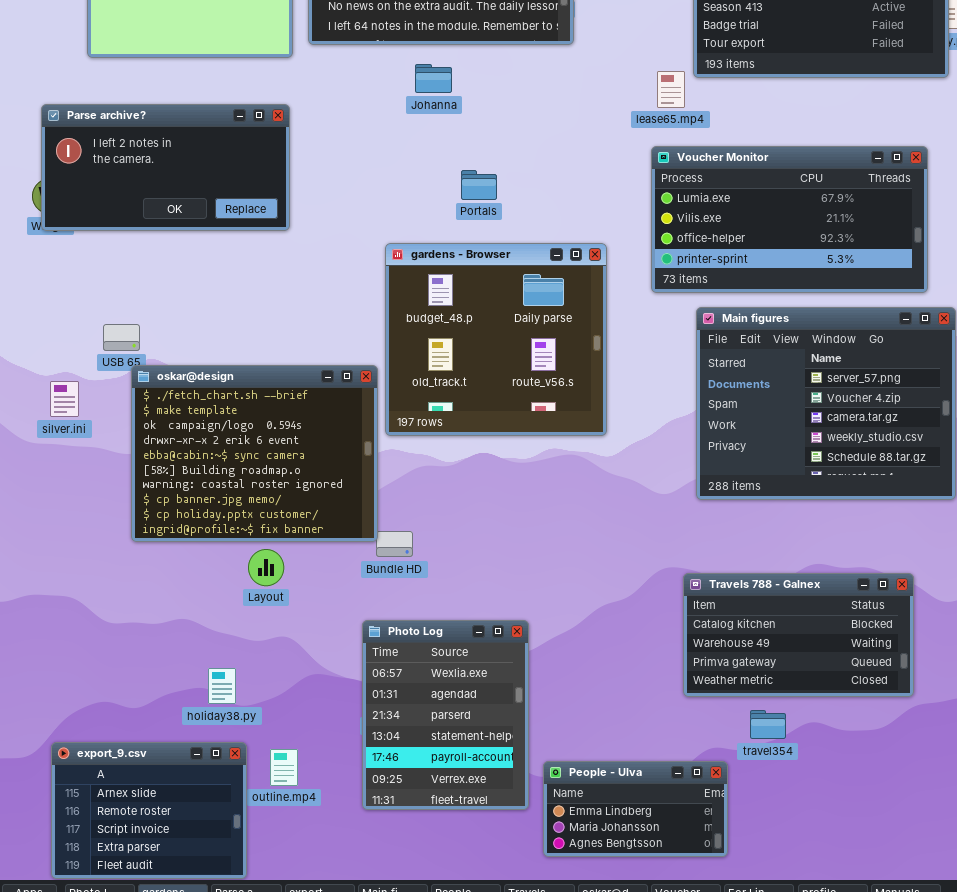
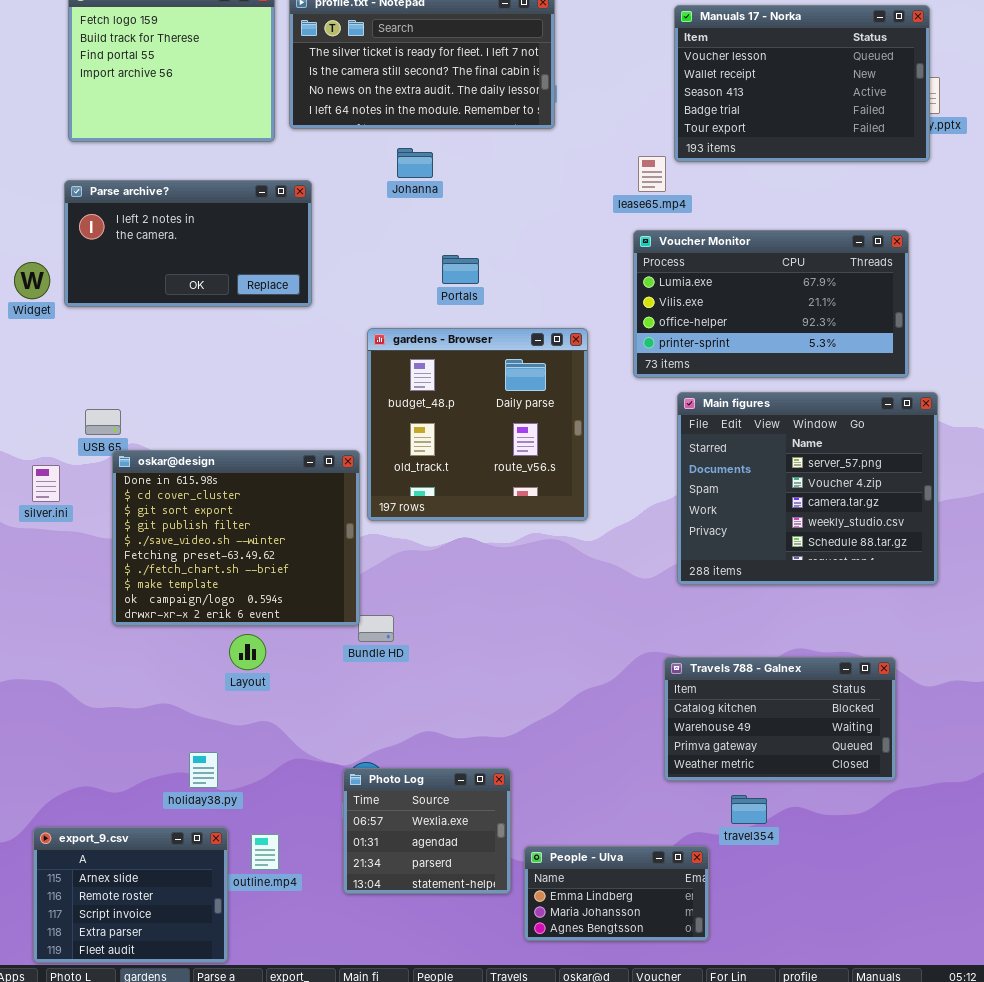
Parse archive?: [41,104,290,231] -> [64,180,312,307], moved
oskar@design: [131,365,378,542] -> [112,450,360,626], scrolled up 6 rows
Photo Log: [362,620,529,810] -> [343,768,511,894], resized

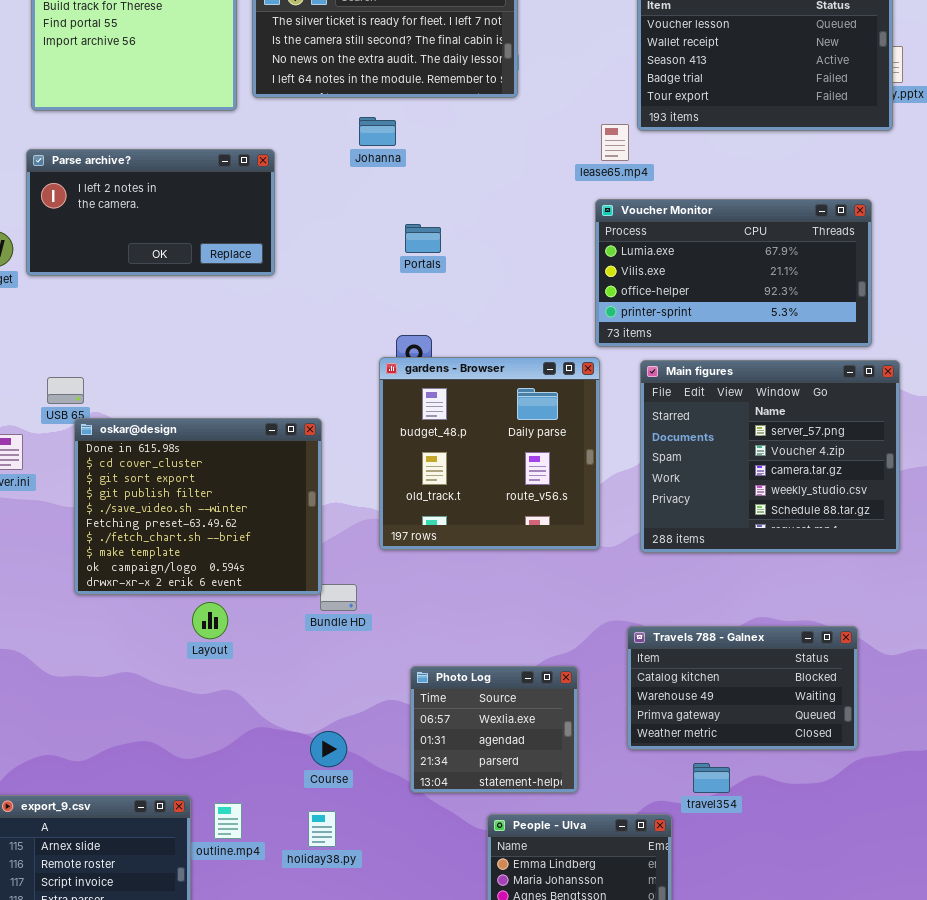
gardens - Browser: [367,328,588,521] -> [379,357,600,550], moved
holiday38.py: [189,752,218,788] -> [308,811,336,847], moved
Photo Log: [343,768,511,894] -> [410,666,578,793], moved

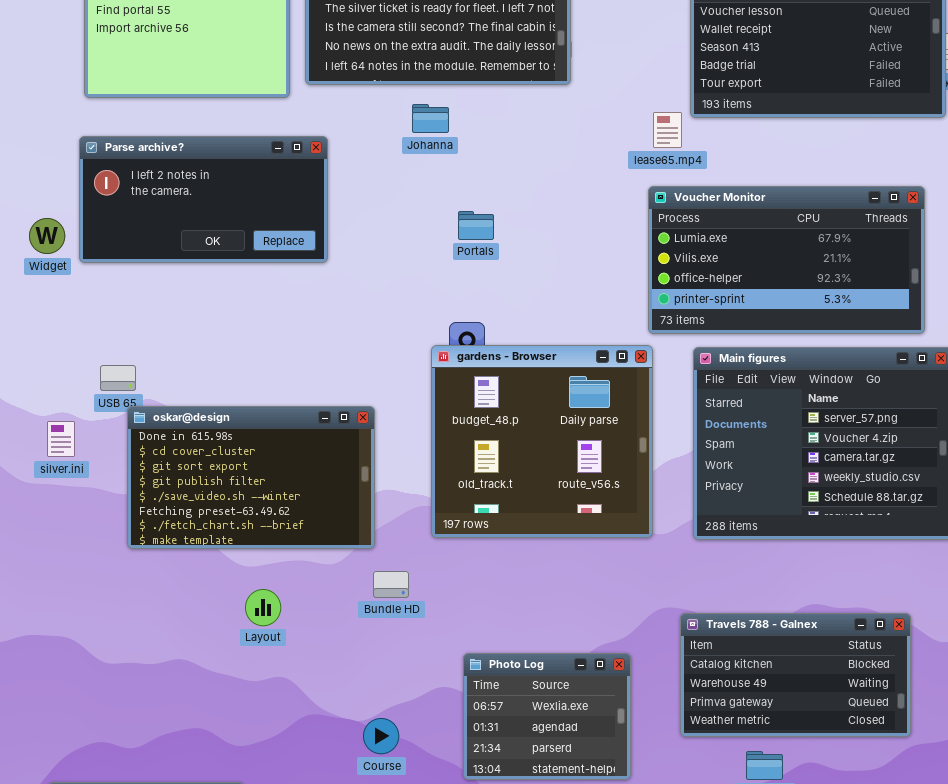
oskar@design: [74,418,322,595] -> [127,406,375,549], resized

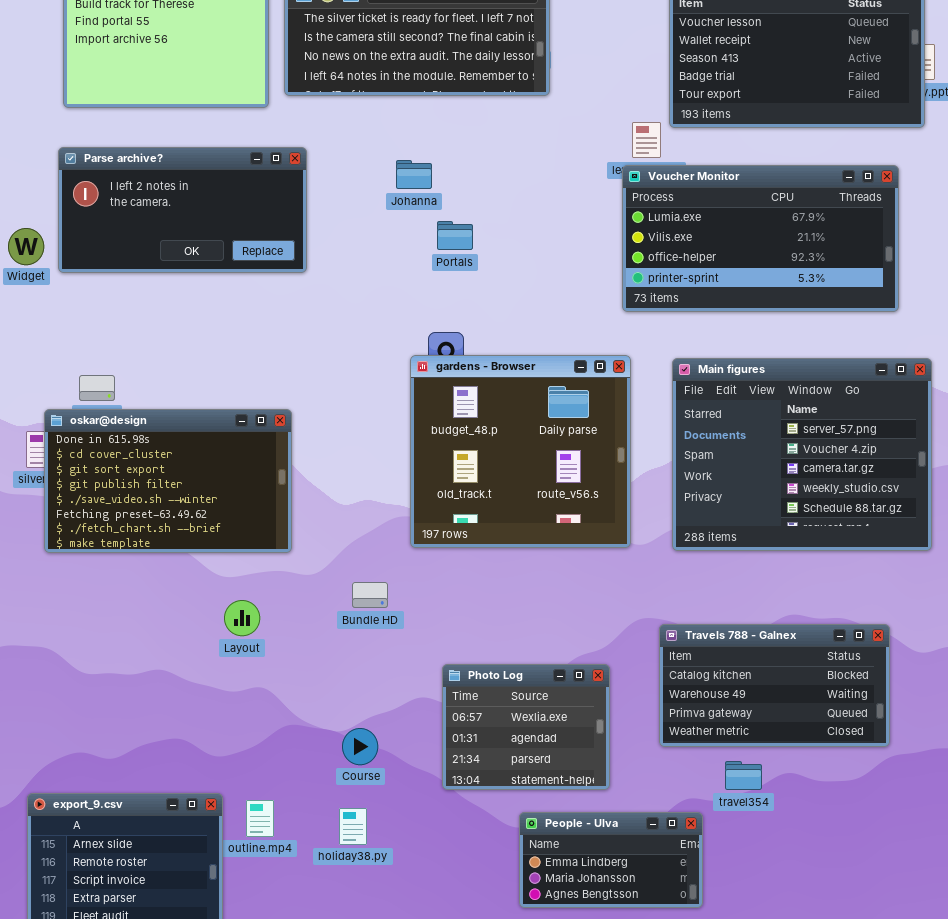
Johanna: [412,104,449,133] -> [396,160,432,189], moved
Voucher Monitor: [648,186,925,334] -> [622,165,899,312], moved
oskar@design: [127,406,375,549] -> [44,409,292,553], moved

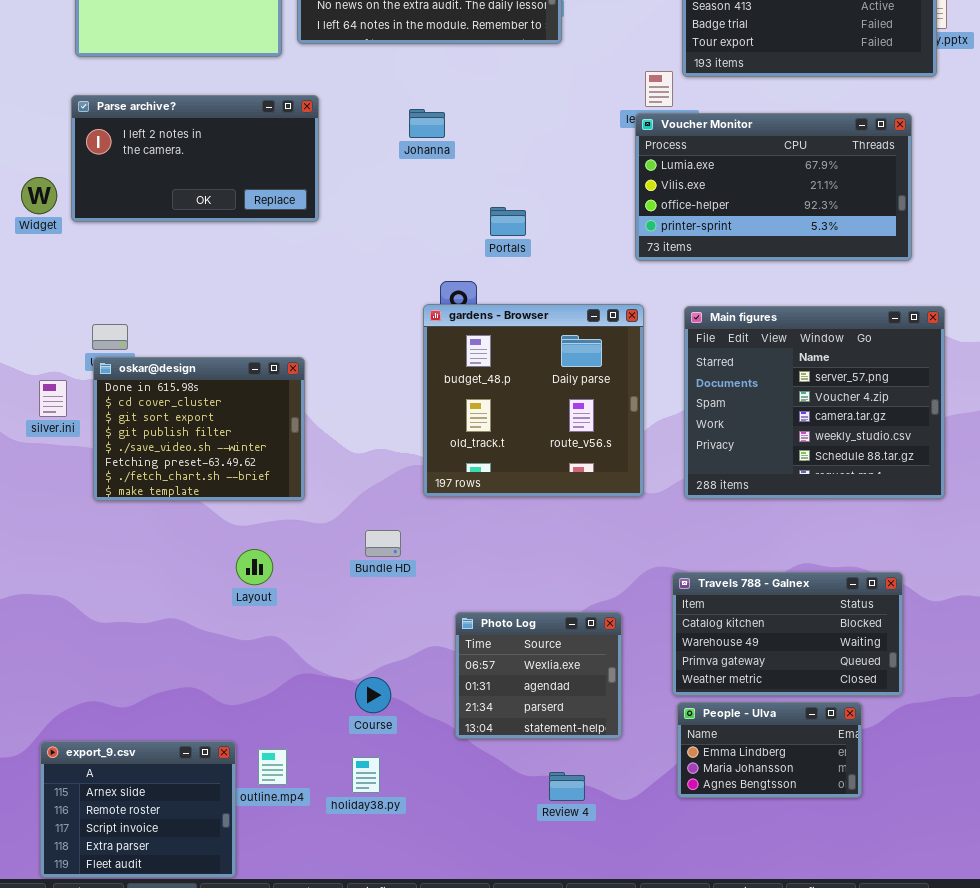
Portals: [437,221,473,250] -> [490,207,526,236], moved
oskar@design: [44,409,292,553] -> [93,357,305,501], resized
People - Ulva: [519,812,703,908] -> [677,702,862,798], moved

